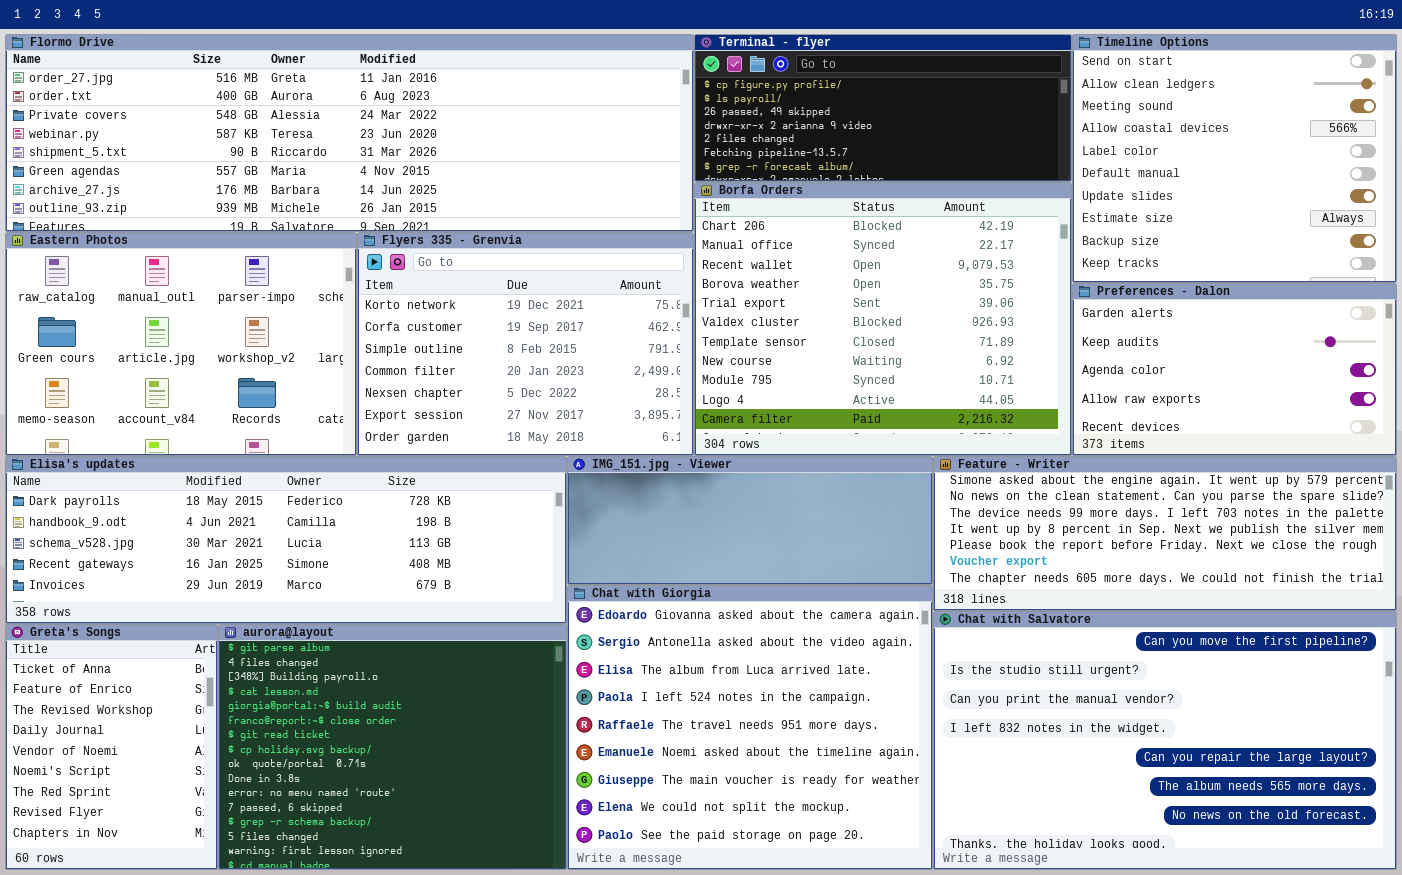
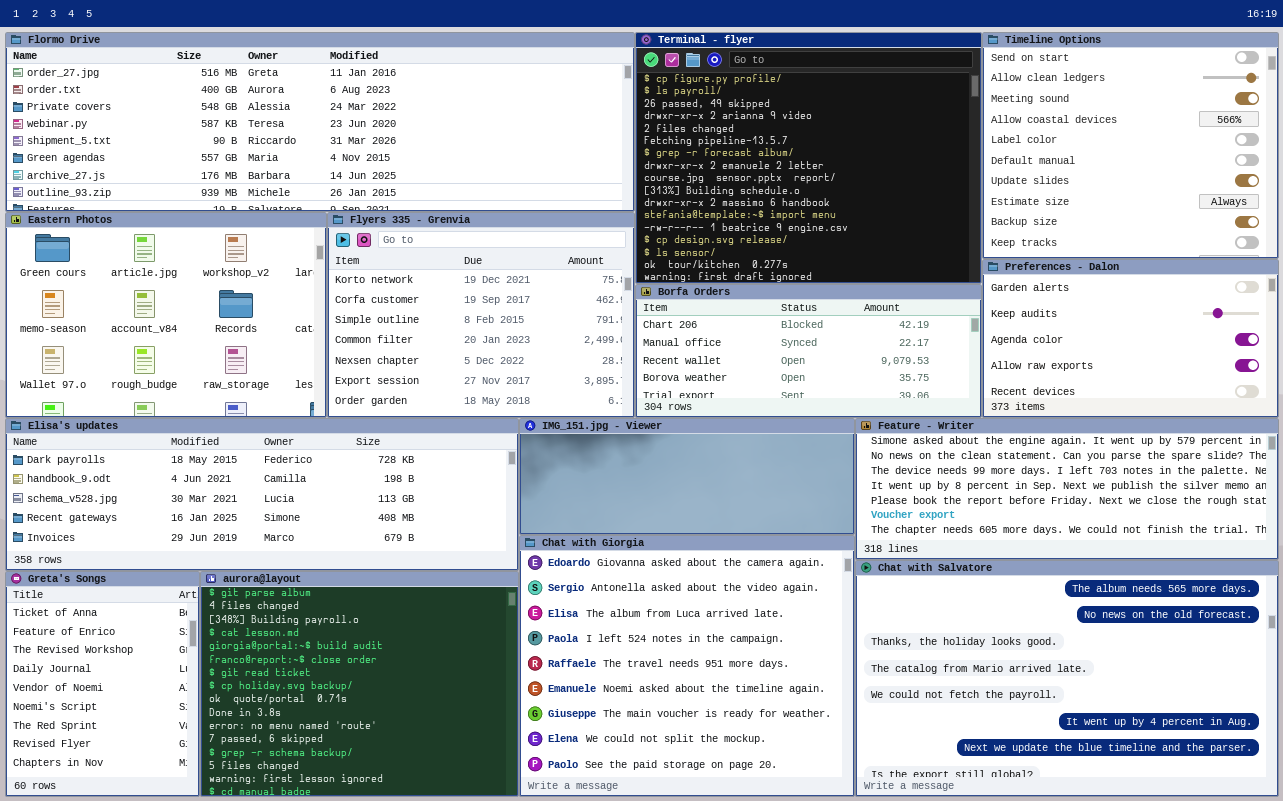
Terminal - flyer: [694,34,1072,182] -> [635,32,982,284], resized
Borfa Orders: [694,182,1072,456] -> [635,284,982,418], resized
Eastern Photos: [5,232,357,456] -> [5,212,327,418], scrolled down 1 row
Chat with Salvatore: [933,611,1397,870] -> [855,560,1279,797], scrolled down 5 rows

